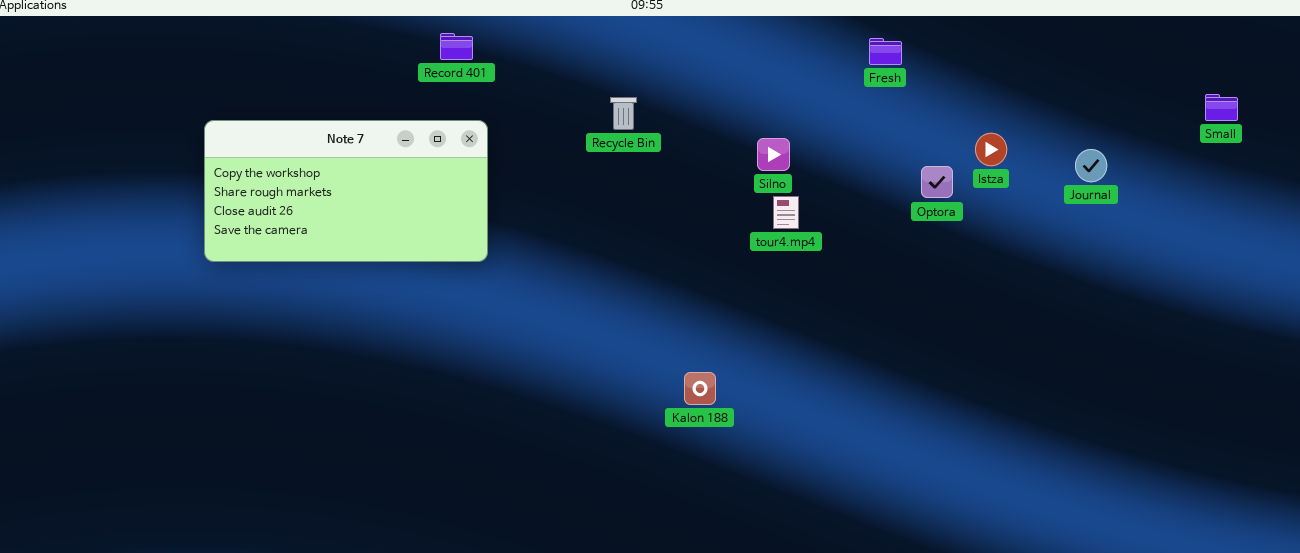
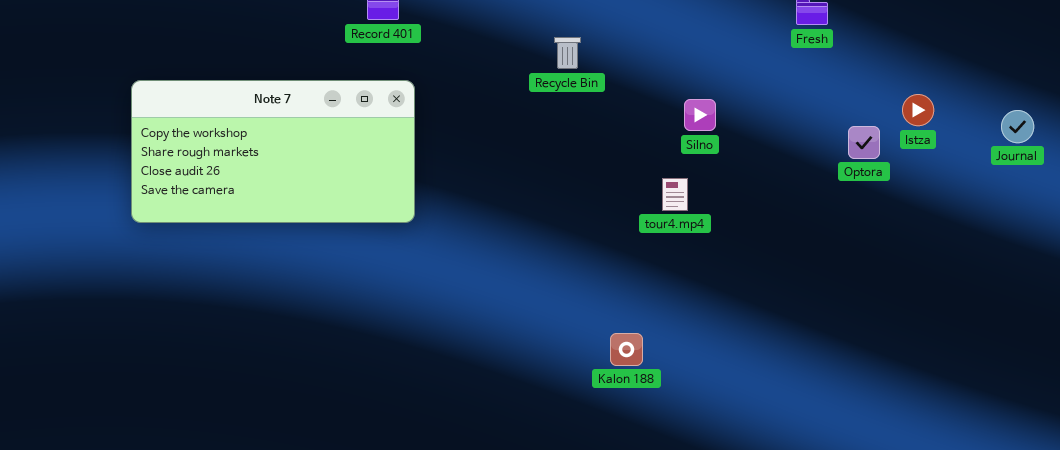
Recycle Bin: [610,97,637,130] -> [554,37,581,69], moved
tour4.mp4: [773,196,799,229] -> [662,178,688,211], moved

